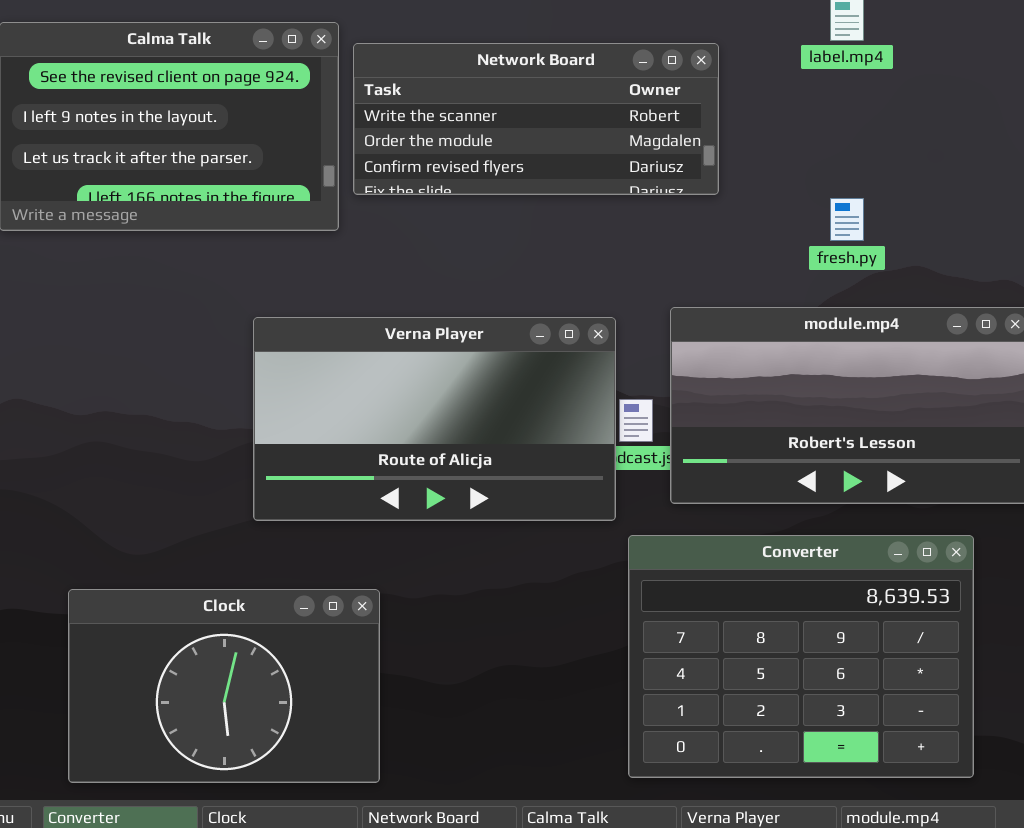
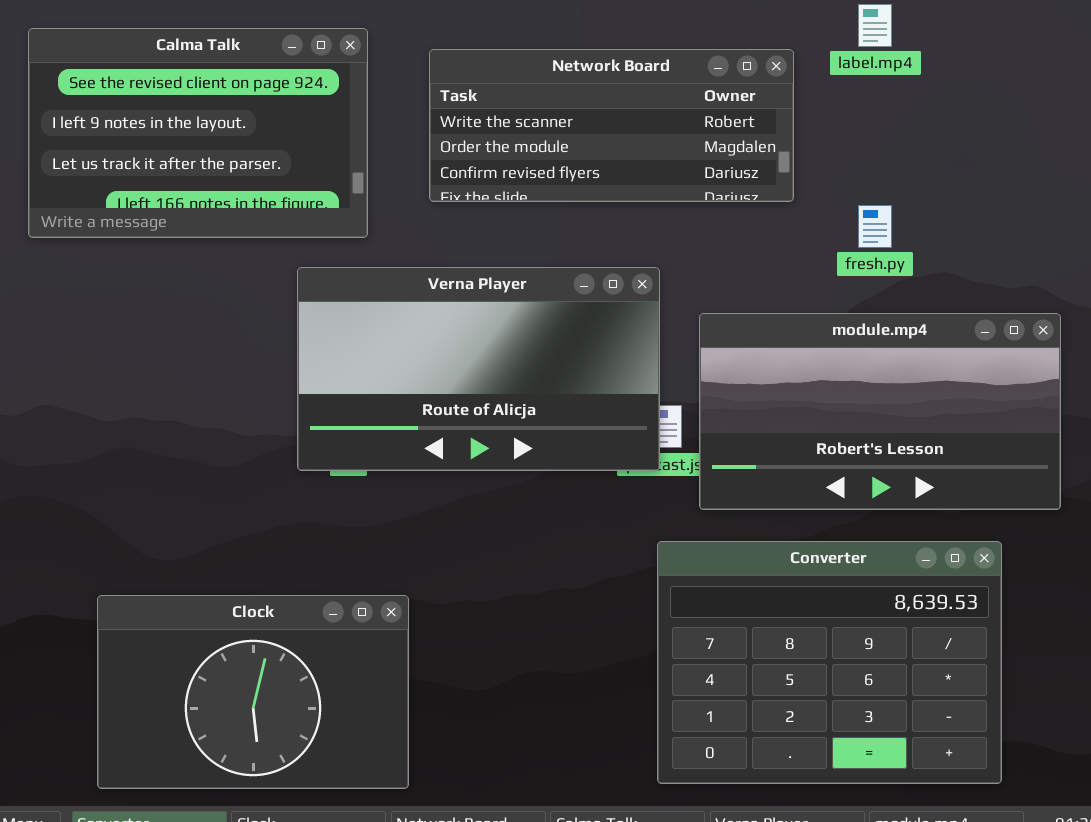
Network Board: [353,43,719,195] -> [429,49,794,202], moved
Verna Player: [253,317,616,521] -> [297,267,660,471], moved

